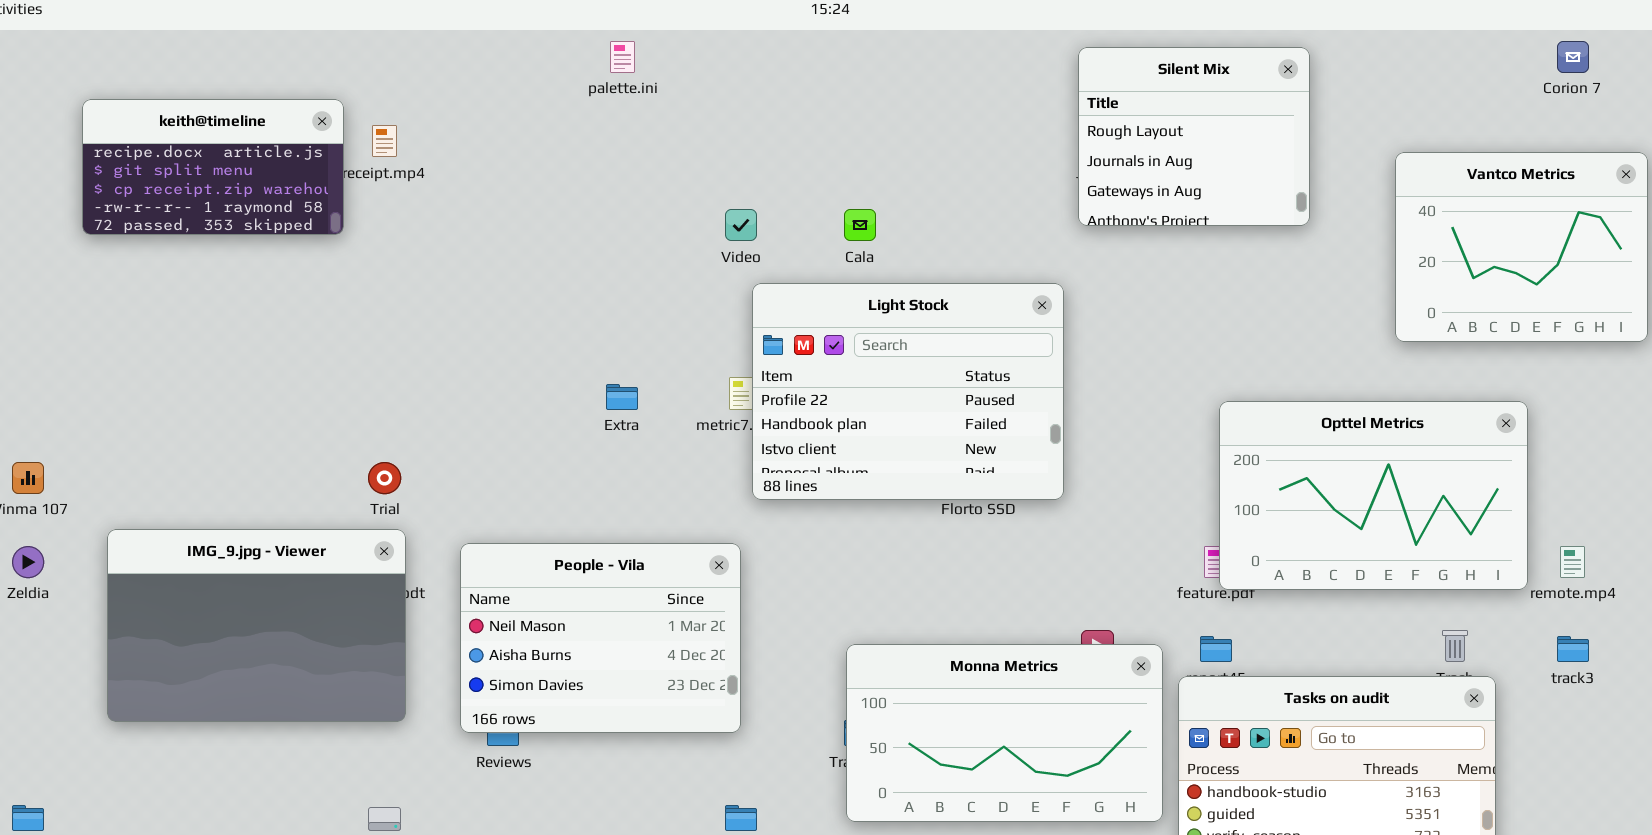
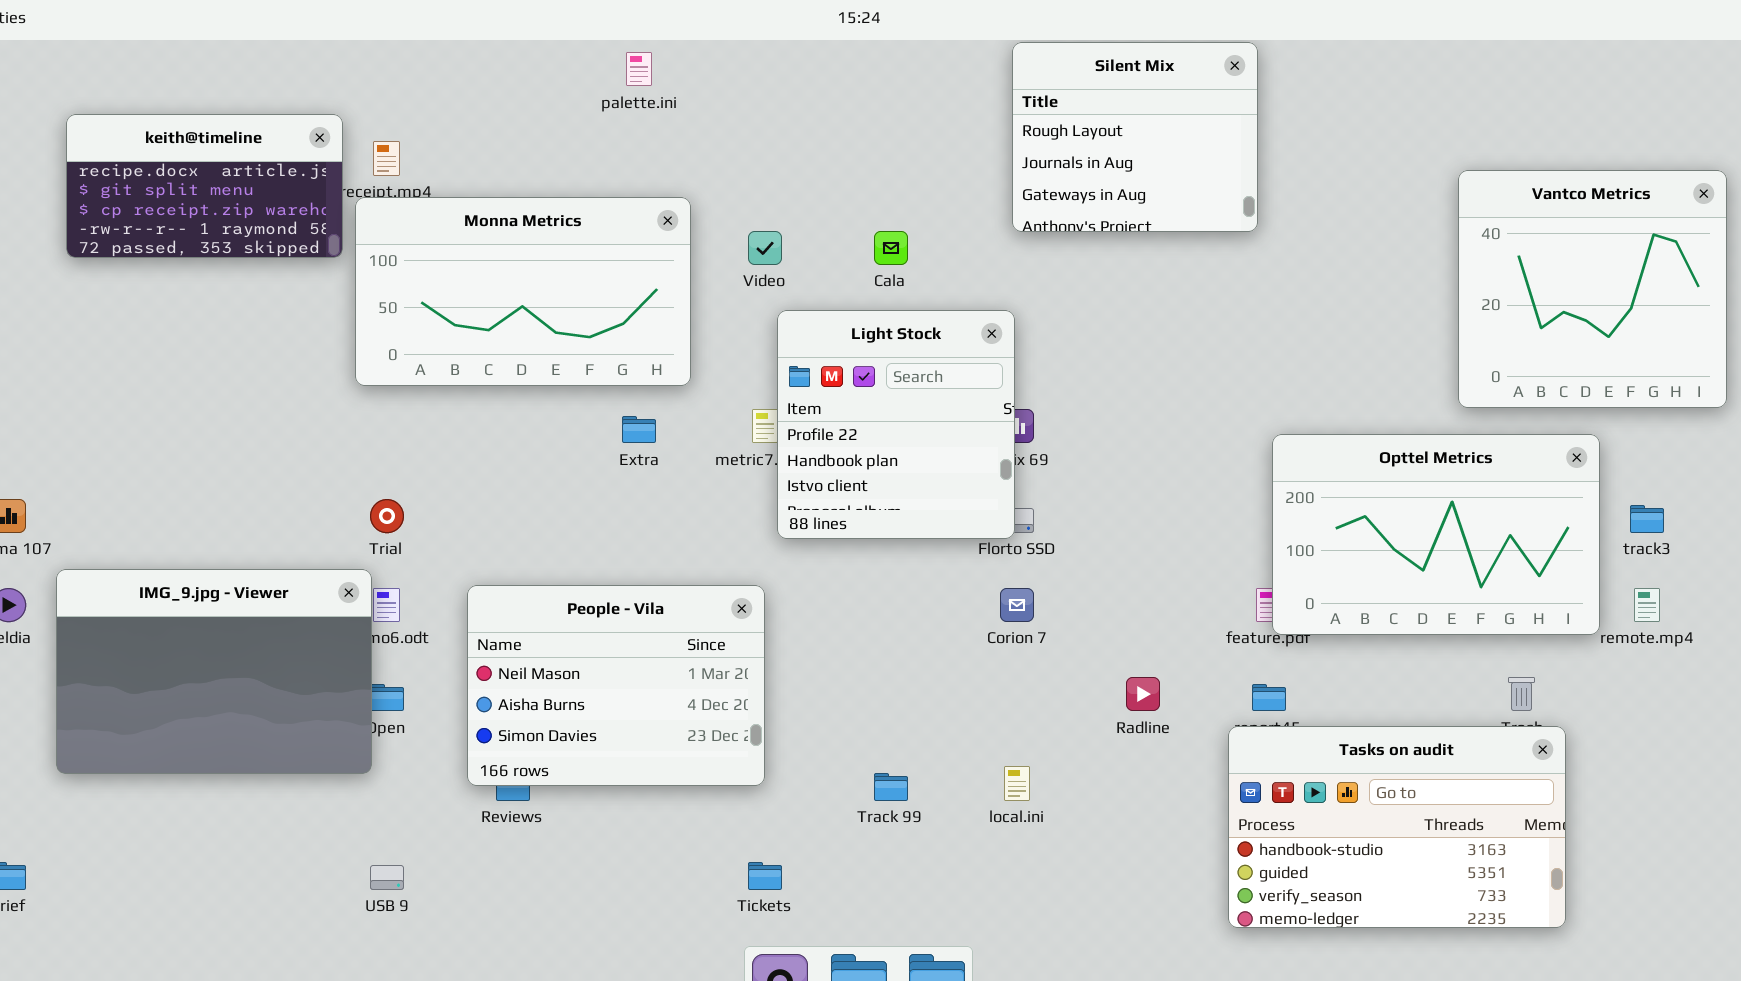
Corion 7: [1557,41,1589,73] -> [1000,588,1034,622], moved
Silent Mix: [1078,47,1310,226] -> [1012,42,1258,232], moved
Vantco Metrics: [1395,152,1648,342] -> [1458,170,1727,408], resized
Light Stock: [752,283,1064,500] -> [777,310,1015,539], resized
IMG_9.jpg - Viewer: [107,529,406,722] -> [56,569,372,774], moved
track3: [1557,636,1589,662] -> [1630,505,1664,533], moved
Monna Metrics: [846,644,1163,822] -> [355,197,691,386], moved

